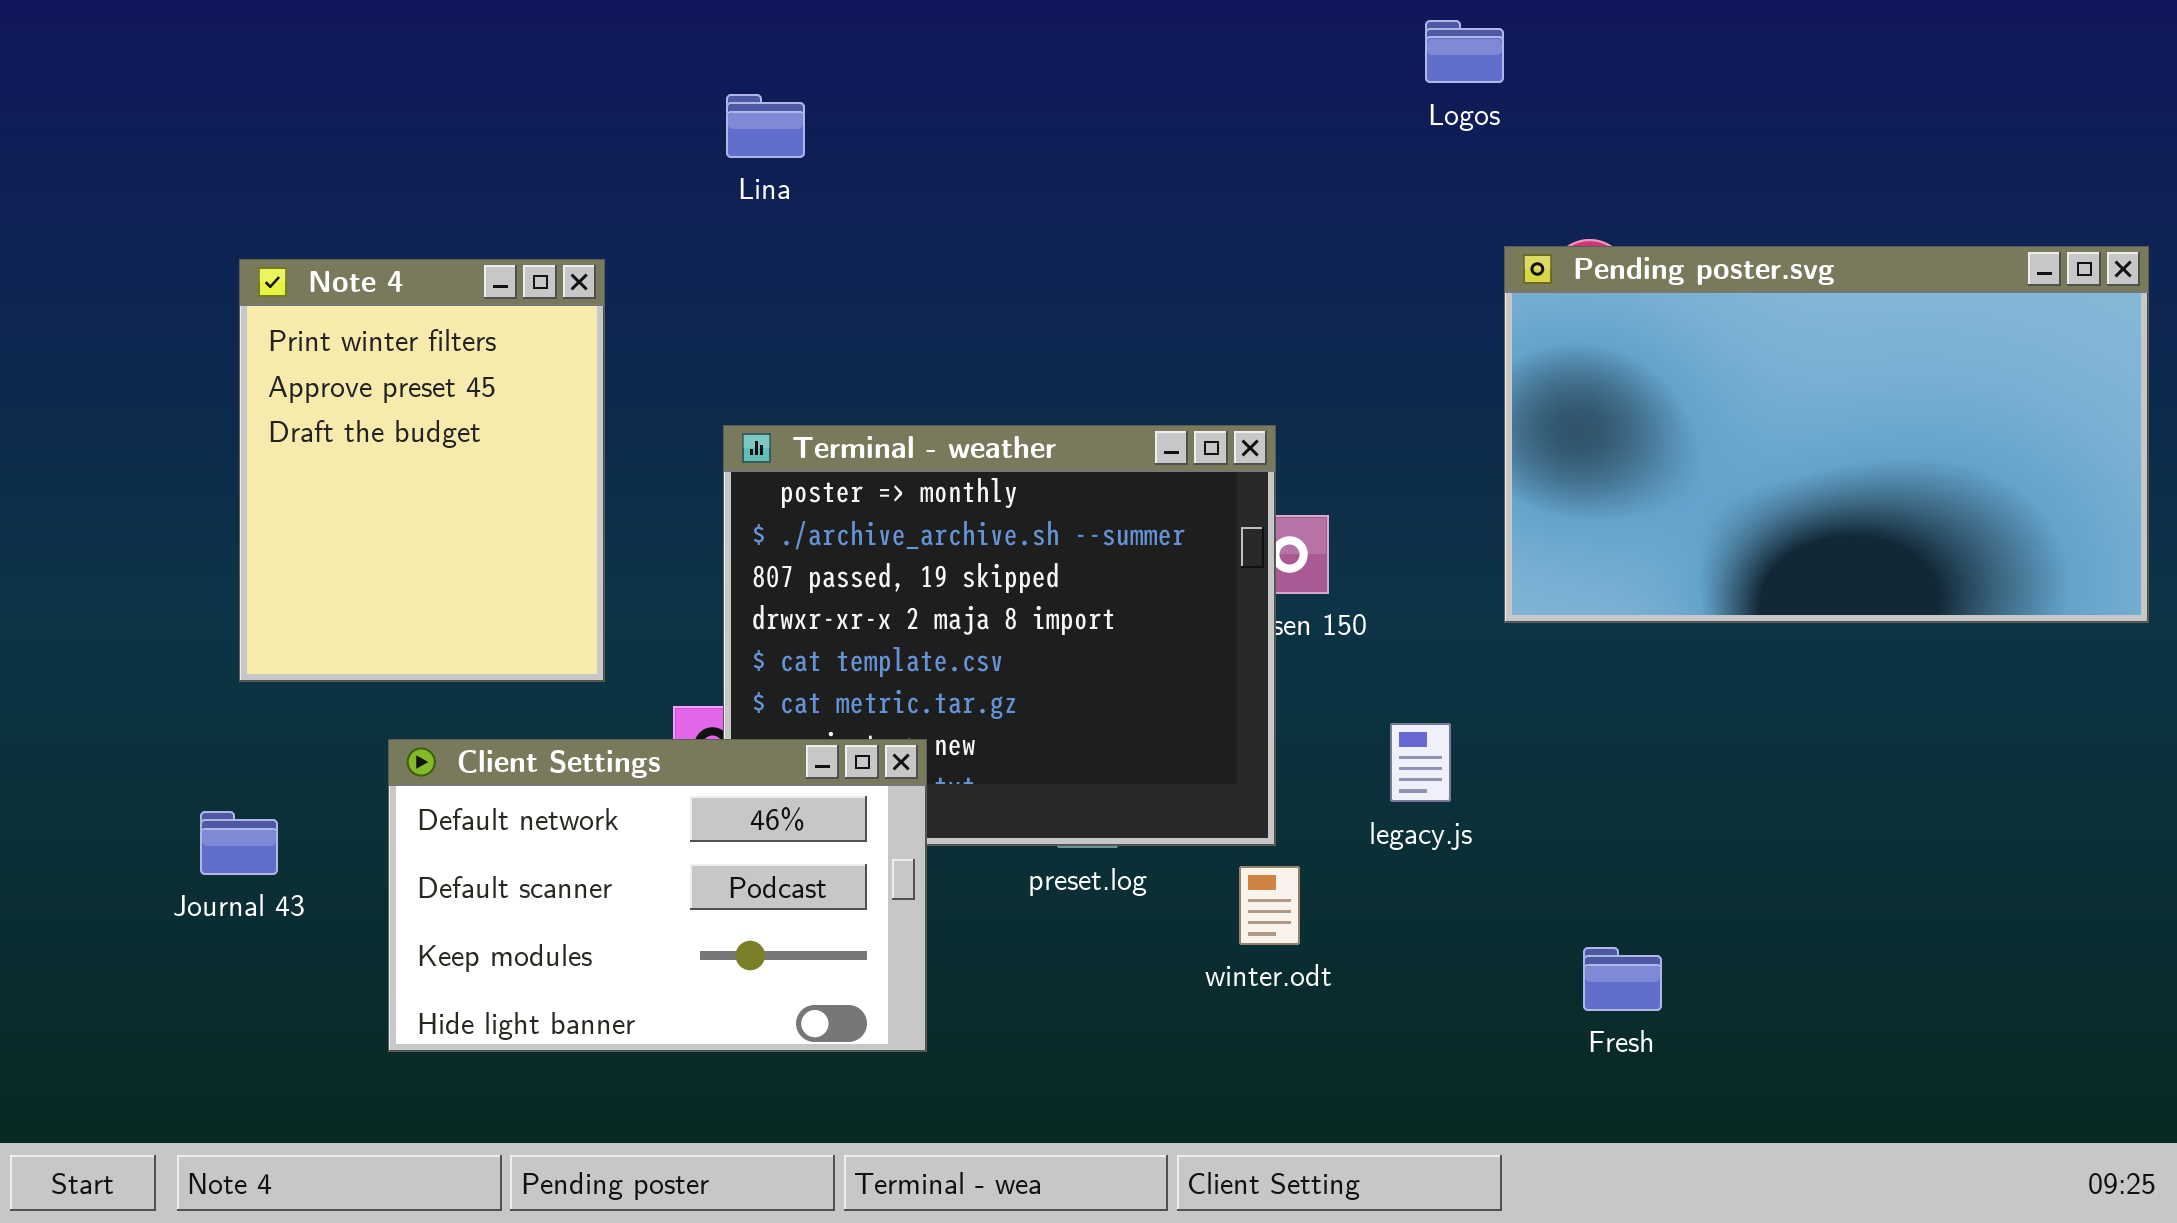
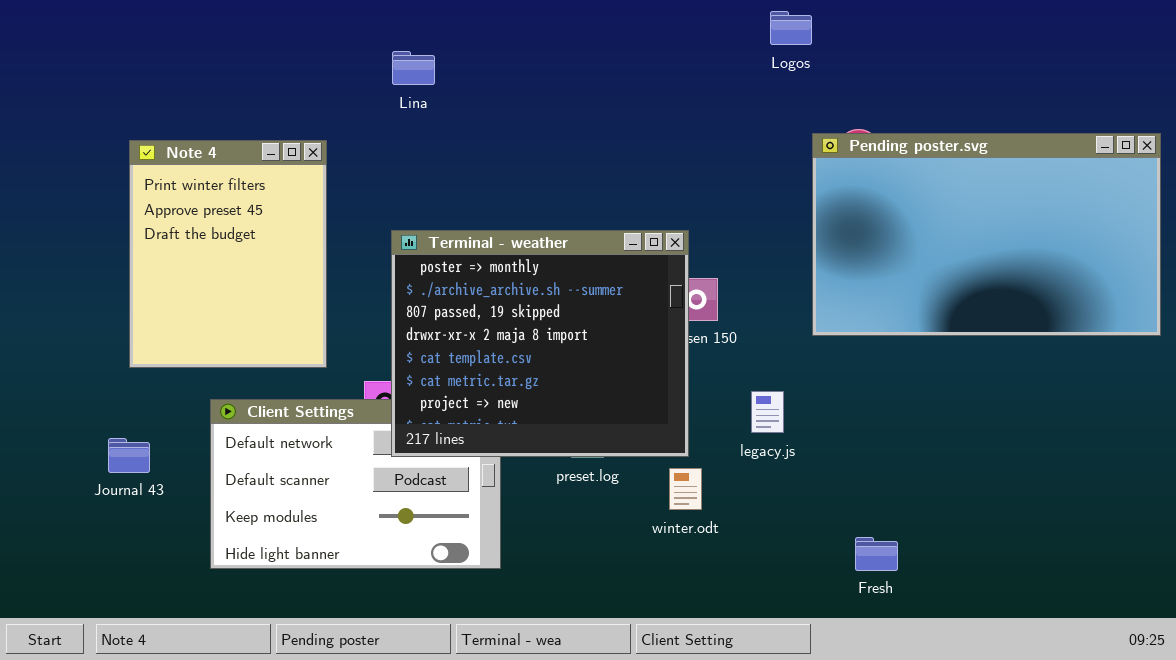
Terminal - weather: [723,425,1276,846] -> [391,230,689,457], raised
Fresh: [1583,947,1662,1011] -> [855,537,898,571], moved

